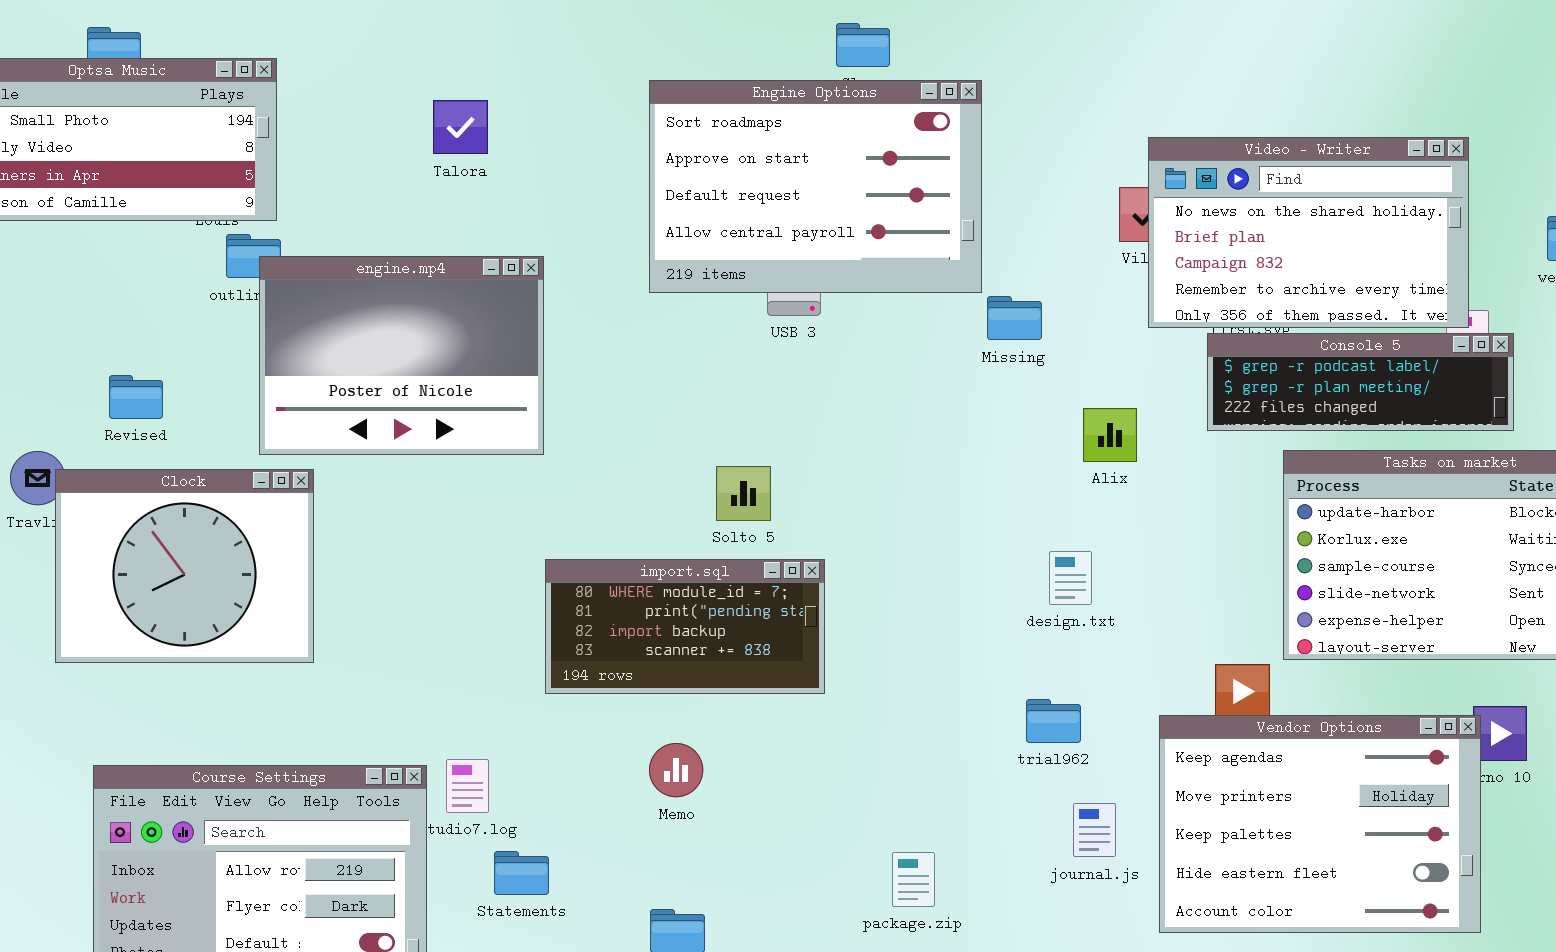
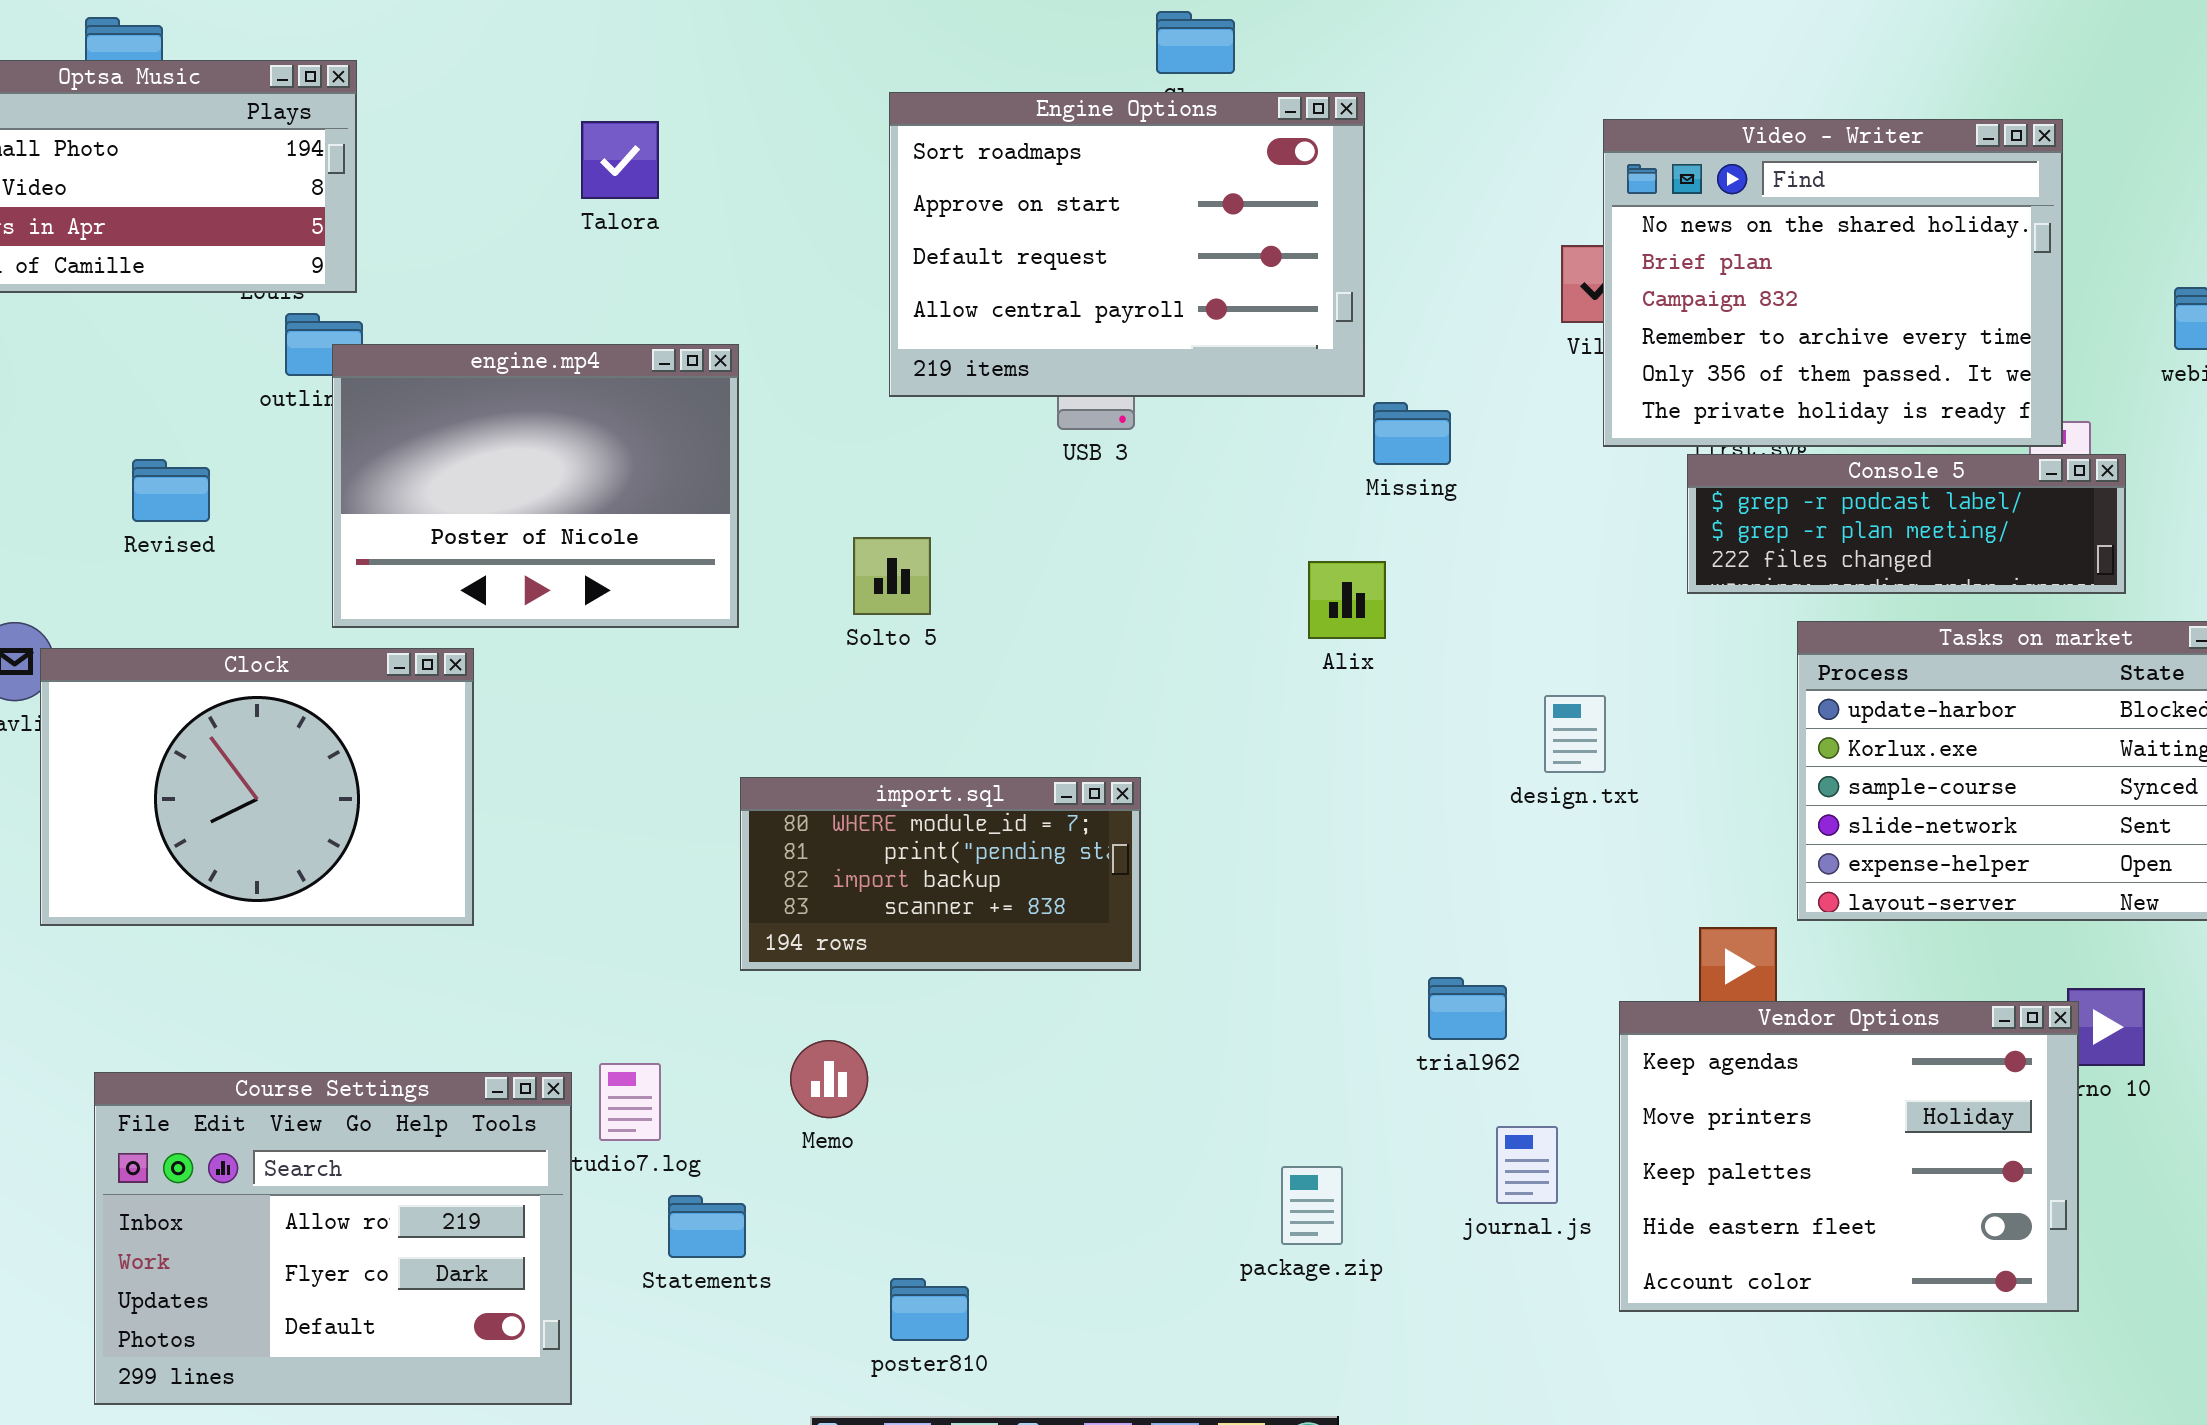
Video - Writer: [1148,137,1469,328] -> [1603,119,2063,447], resized
Revised: [109,375,163,419] -> [132,459,210,522], moved
Alix: [1083,408,1137,462] -> [1308,561,1386,639], moved
Solto 5: [716,466,771,521] -> [853,537,931,615], moved
Clock: [55,469,314,663] -> [40,648,474,926], resized
design.txt: [1049,551,1092,605] -> [1544,695,1606,773], moved
Memo: [649,743,703,797] -> [790,1040,868,1118], moved
package.zip: [892,852,935,907] -> [1281,1166,1343,1245], moved

